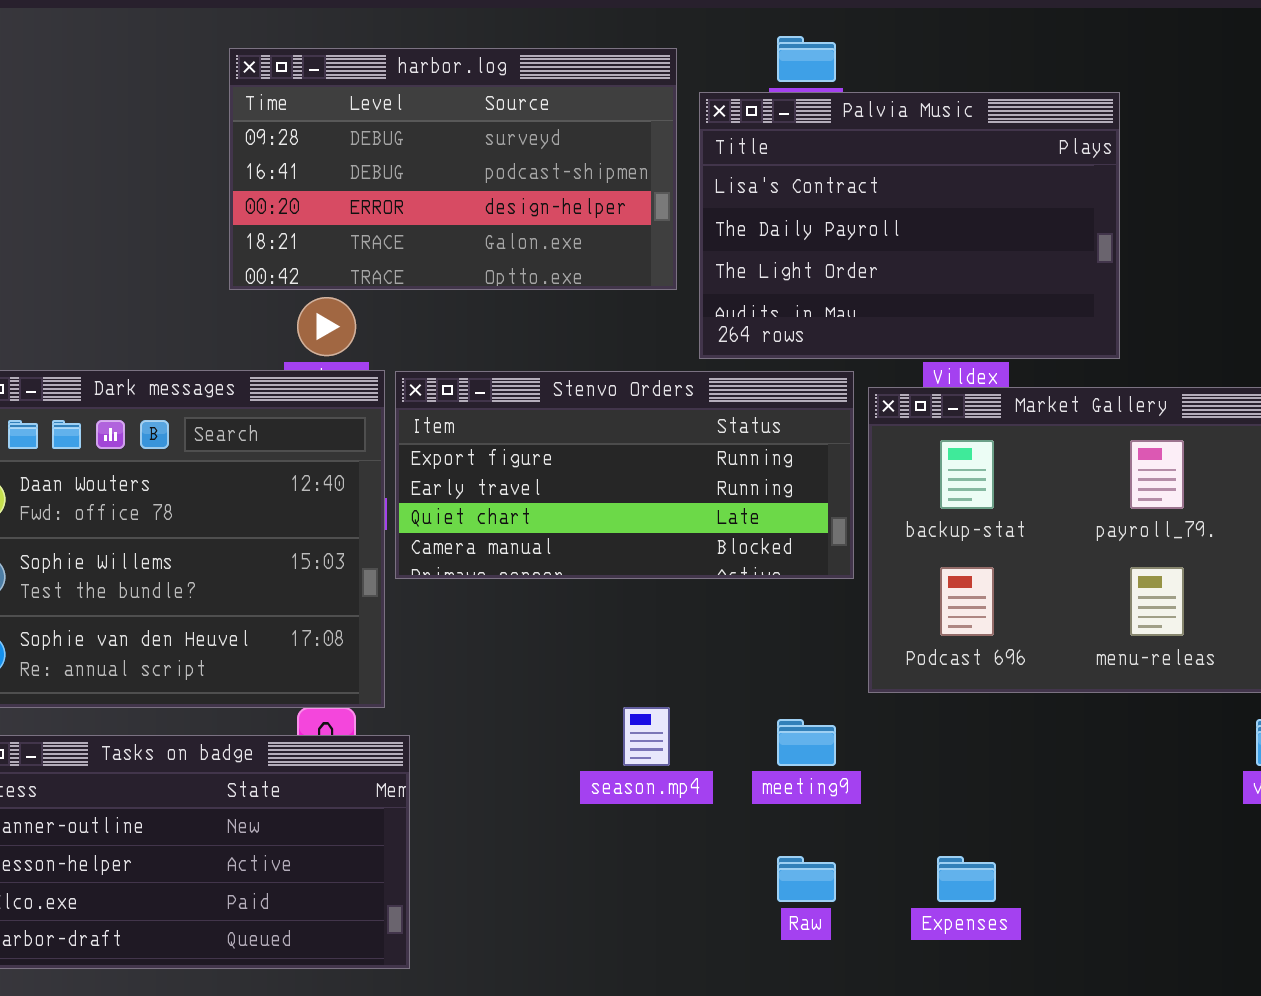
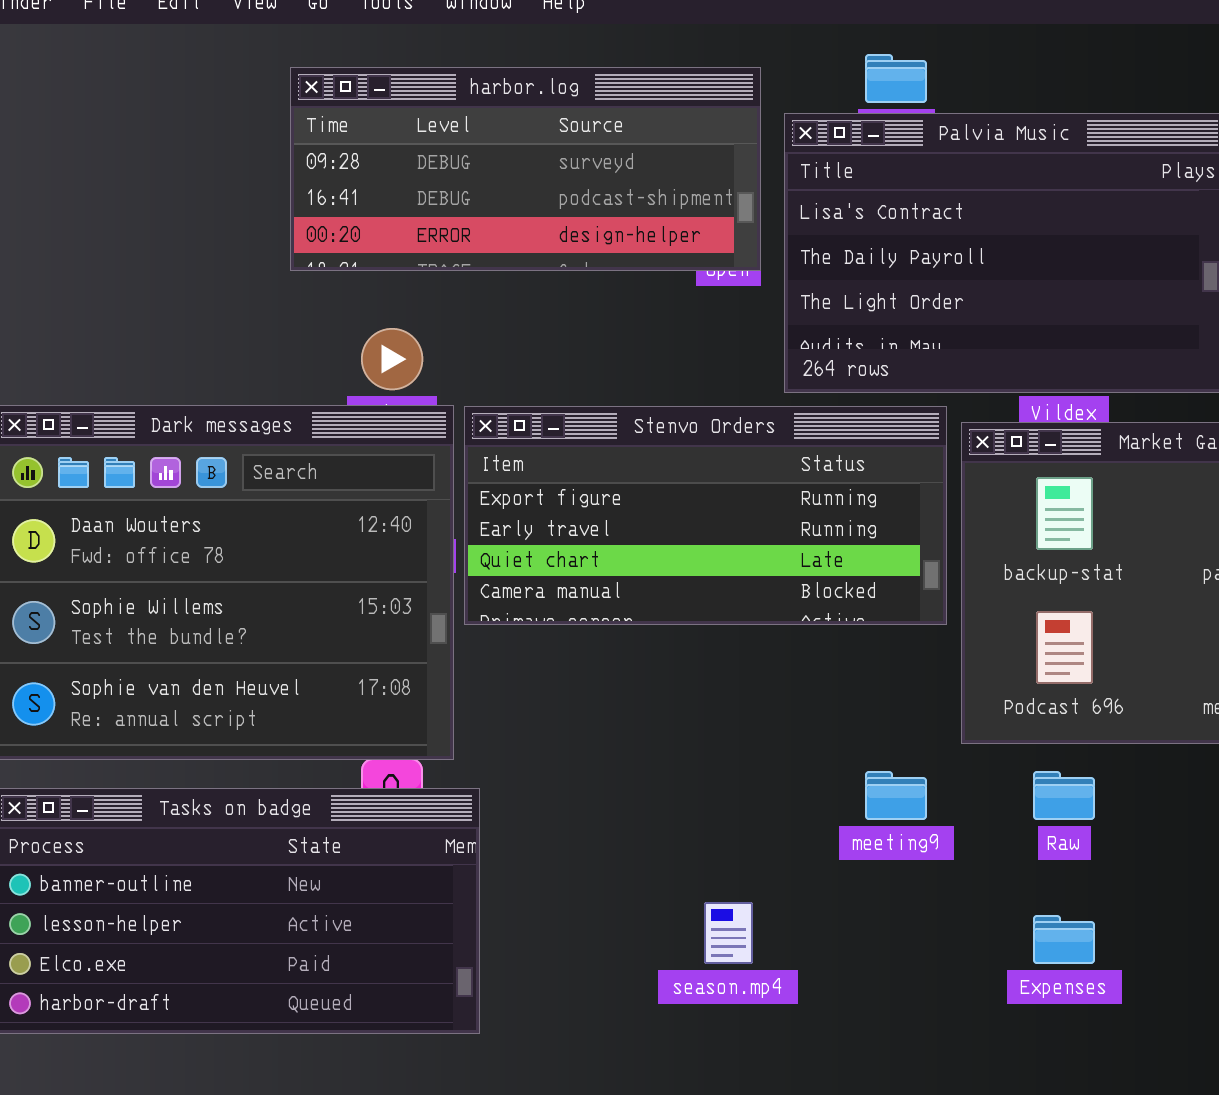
harbor.log: [229,48,677,290] -> [290,67,761,271], resized
season.mp4: [623,707,670,766] -> [704,902,753,964], moved
Raw: [777,856,836,902] -> [1033,771,1095,820], moved

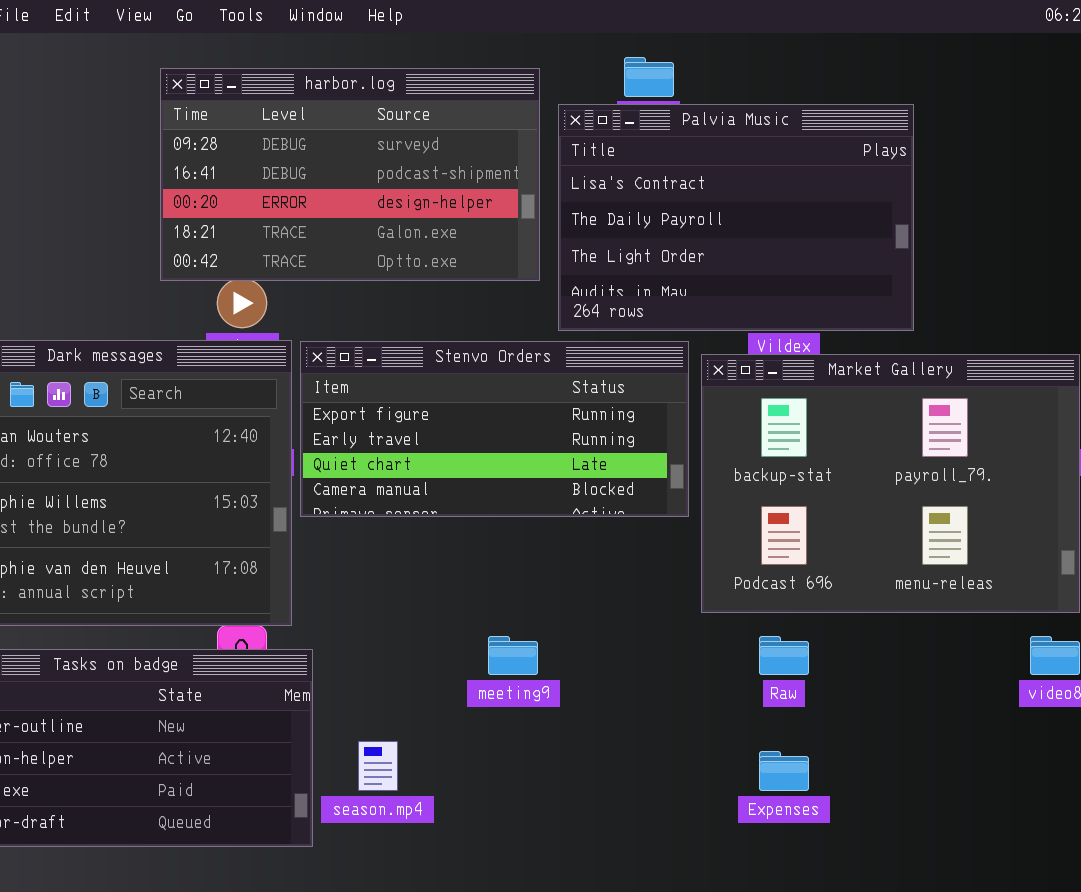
harbor.log: [290,67,761,271] -> [160,68,540,281], resized
meeting9: [865,771,927,820] -> [488,636,538,675], moved
season.mp4: [704,902,753,964] -> [358,741,398,791], moved

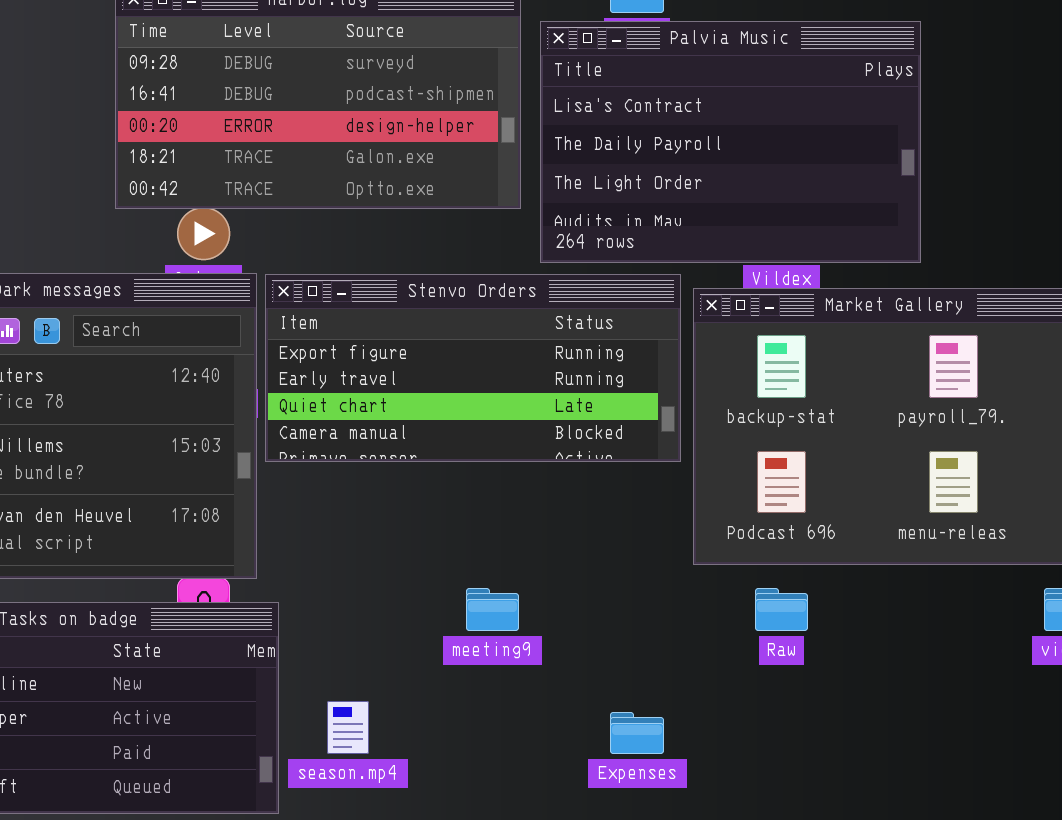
Expenses: [759,751,809,791] -> [610,712,664,754], moved

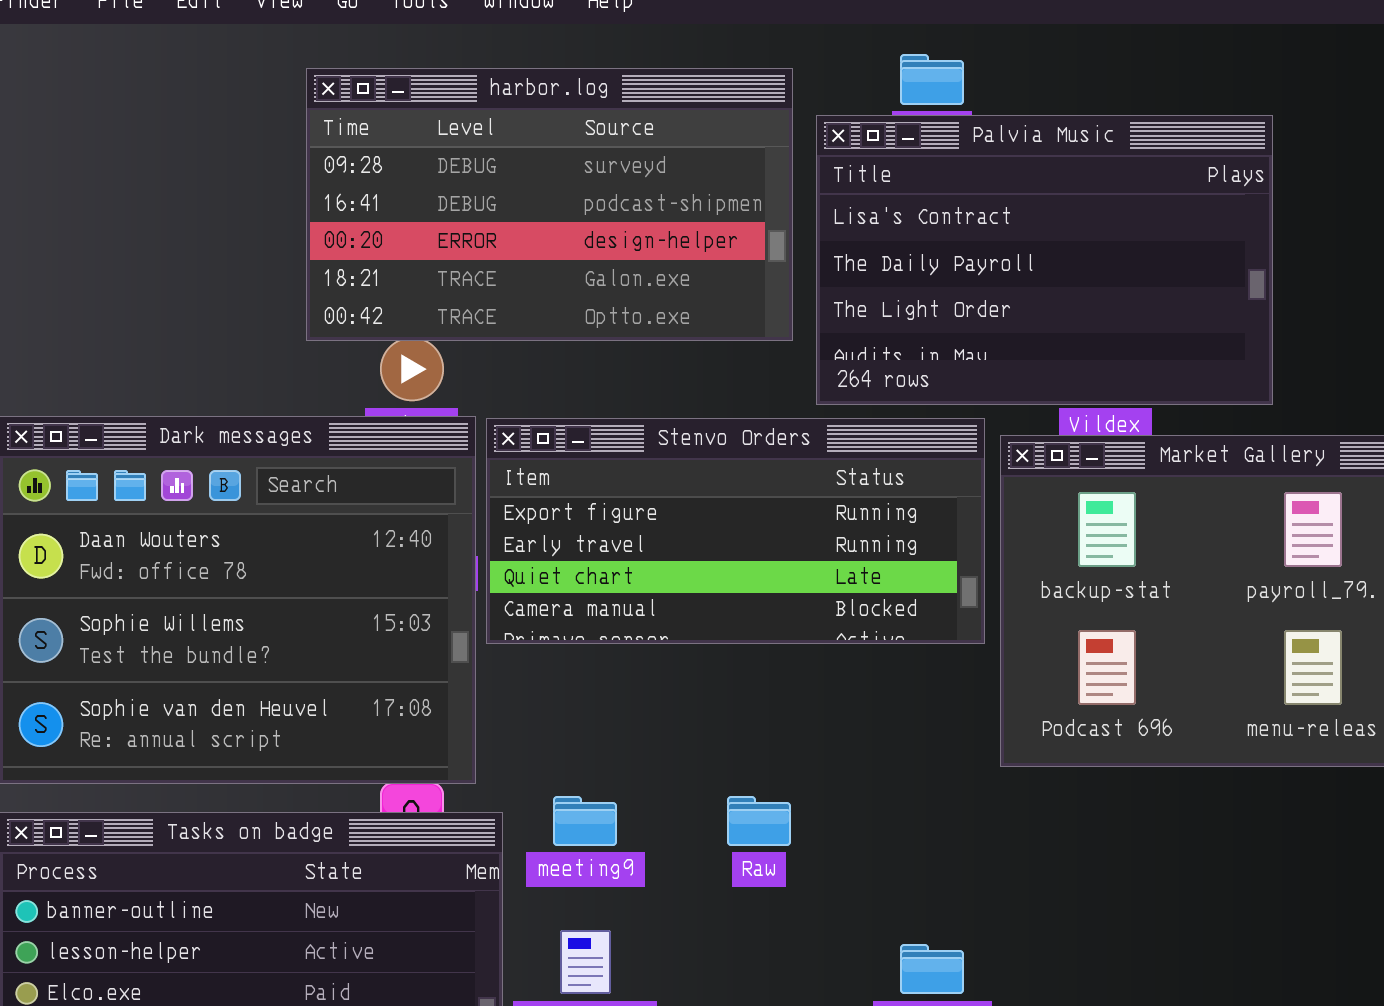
meeting9: [466,588,519,631] -> [553,796,617,846], moved
Raw: [755,588,808,631] -> [727,796,791,846], moved

